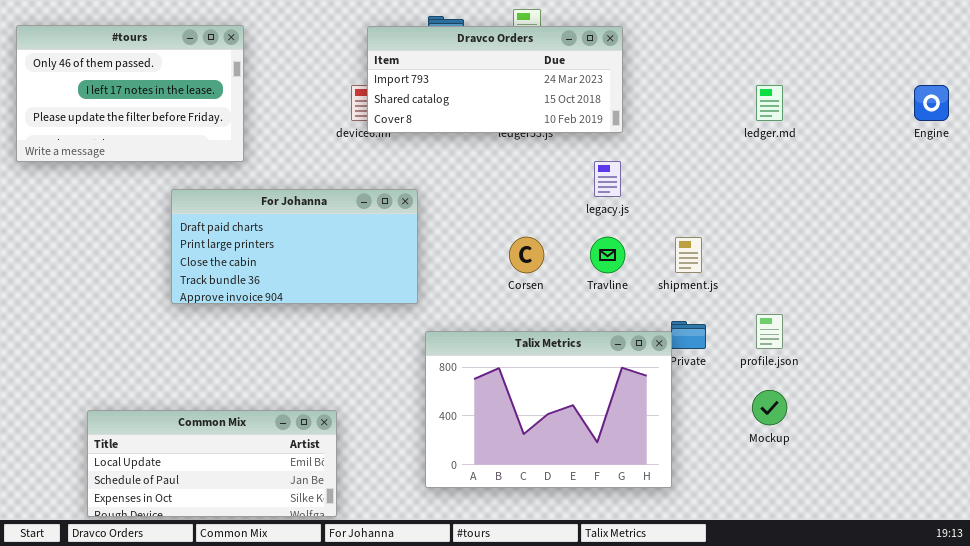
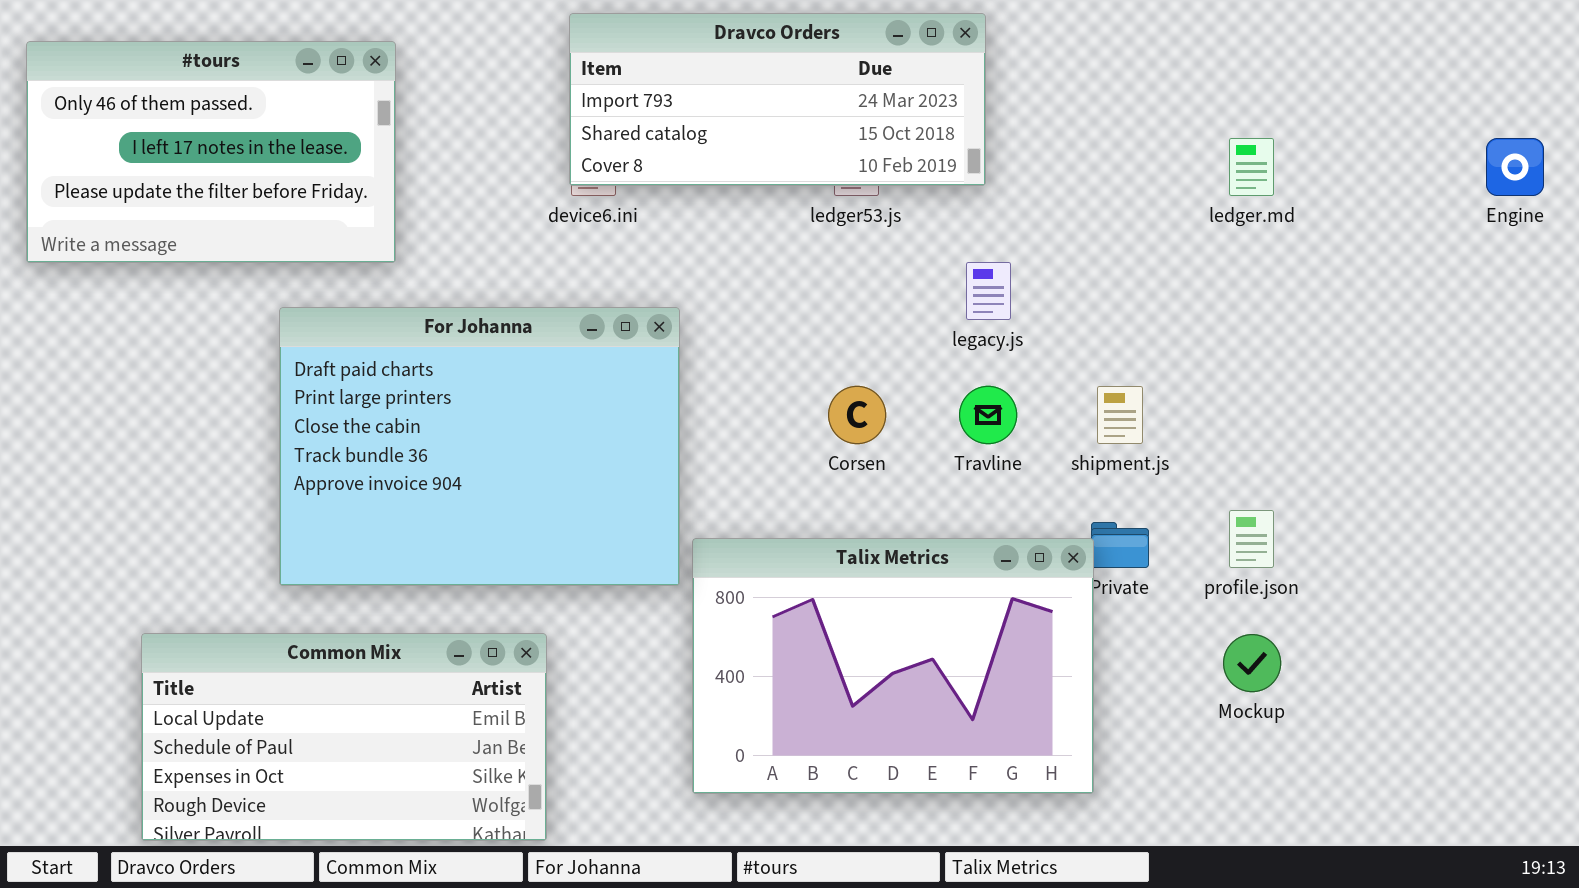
Dravco Orders: [367,26,623,133] -> [569,13,986,186], moved
For Johanna: [171,189,418,304] -> [279,307,680,586], resized
Common Mix: [87,410,337,517] -> [141,633,547,841], resized

